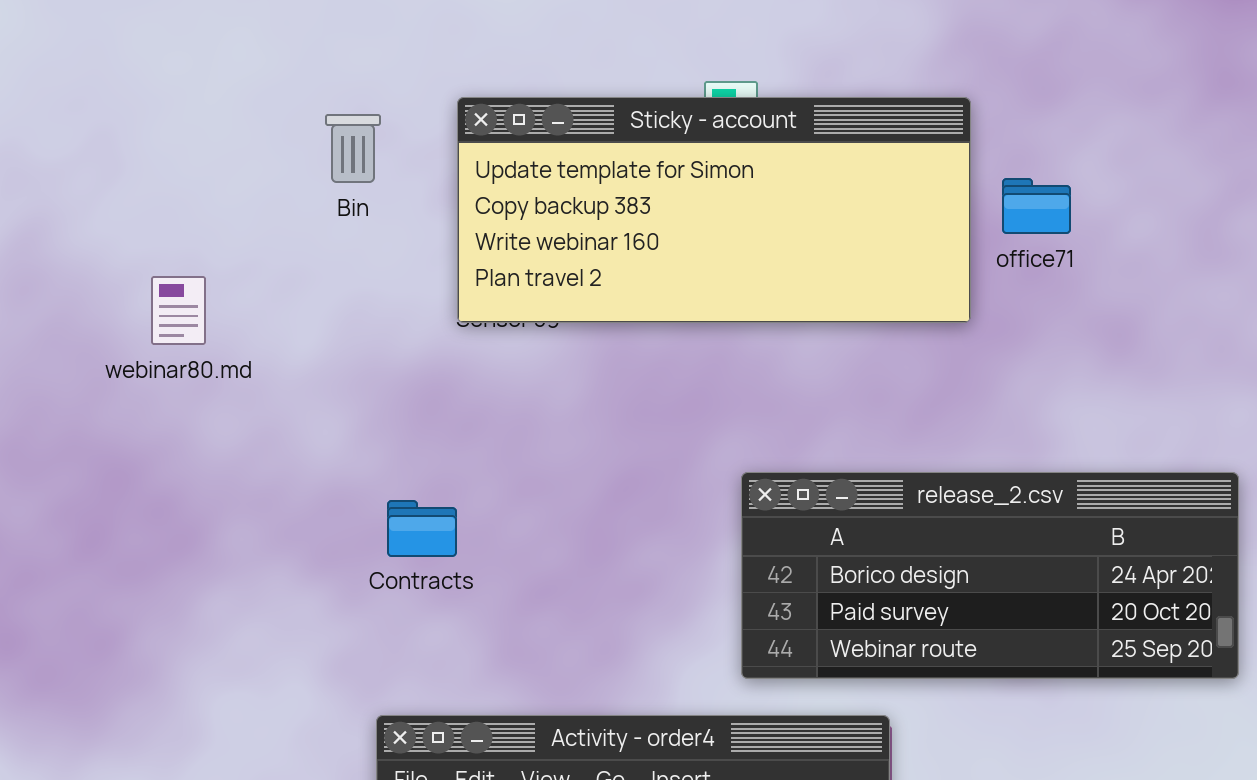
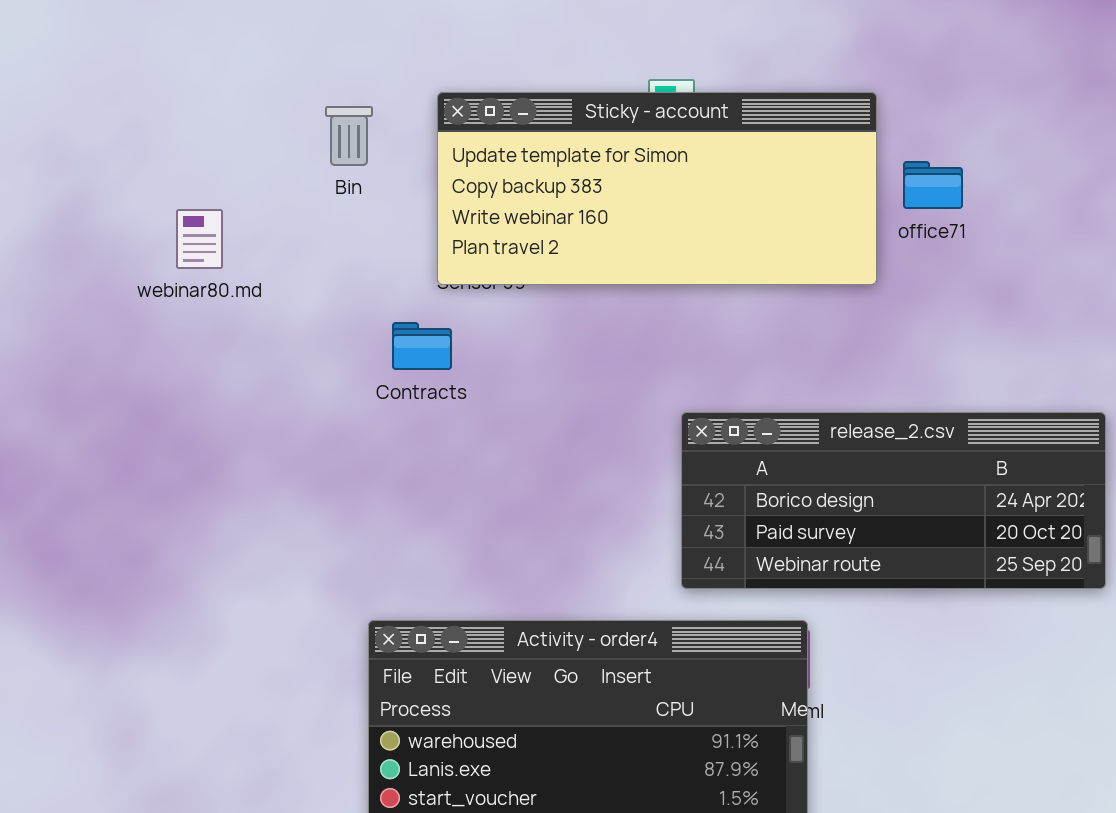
webinar80.md: [151,276,206,345] -> [176,209,223,269], moved
Contracts: [387,500,457,557] -> [392,322,452,370], moved

